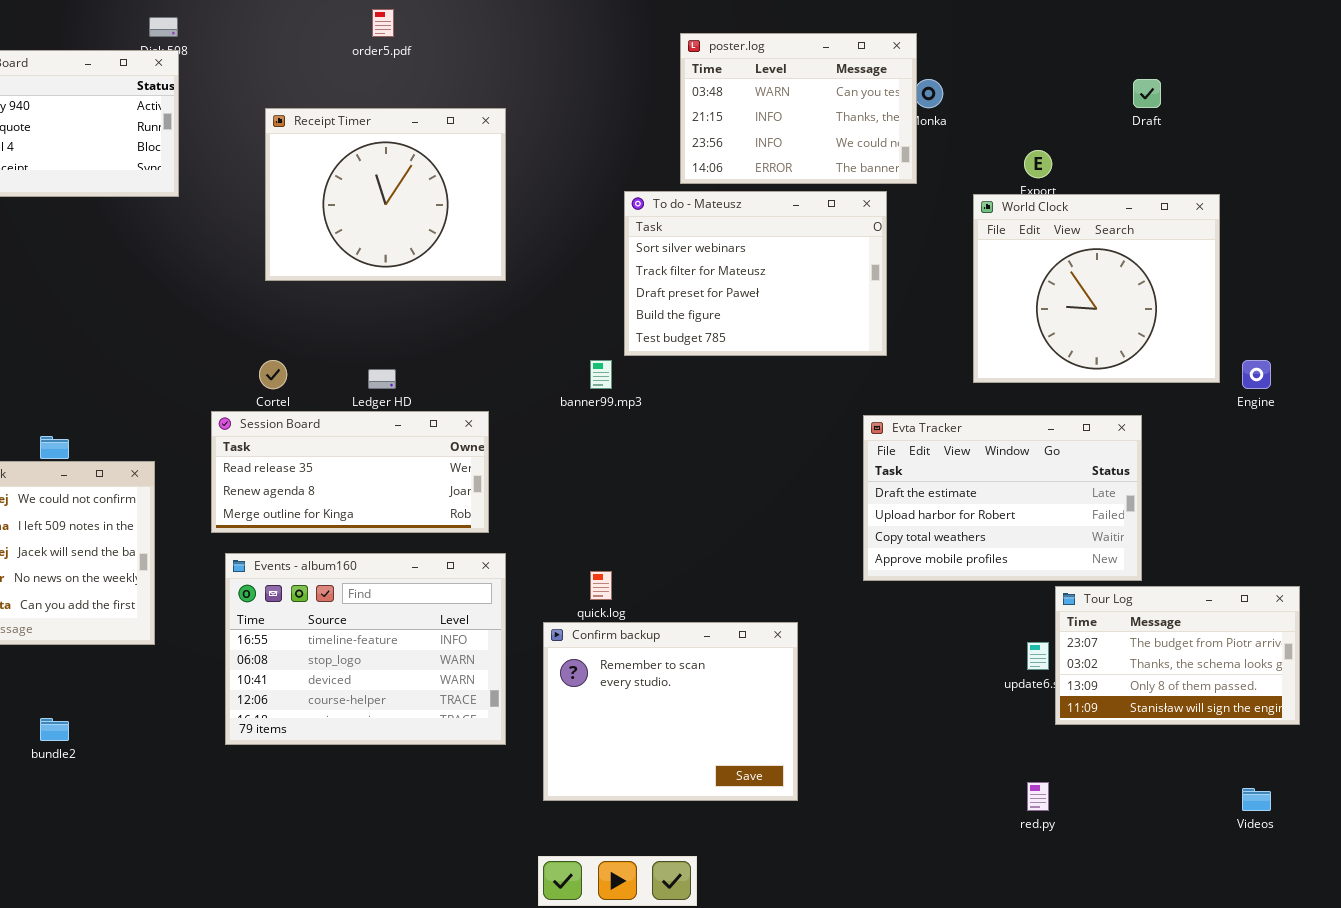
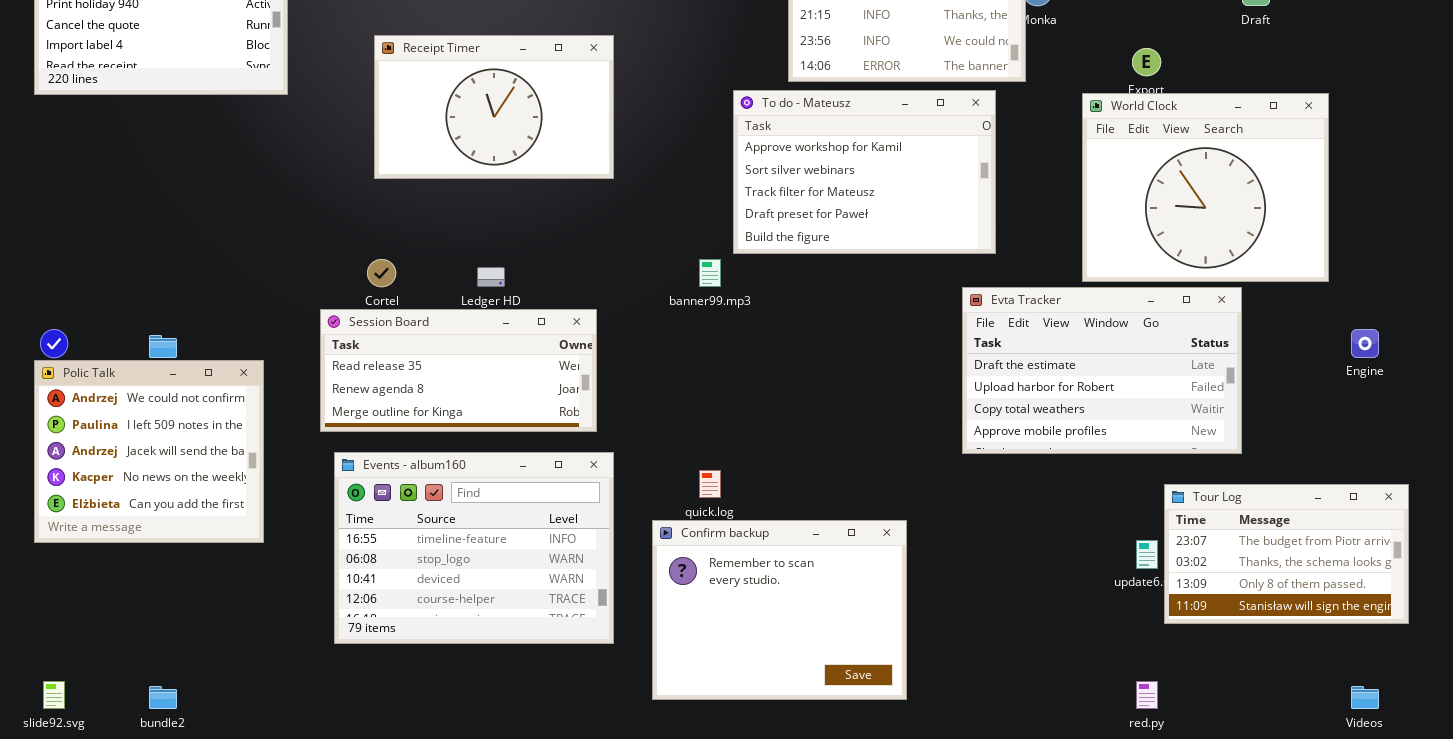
Receipt Timer: [265,108,506,281] -> [374,35,614,179], resized
To do - Mateusz: [624,191,887,356] -> [733,90,996,254], scrolled up 1 row
Engine: [1242,360,1271,389] -> [1351,329,1379,358], moved
Evta Tracker: [863,415,1142,581] -> [962,287,1242,454], moved
bundle2: [40,718,69,741] -> [149,686,177,709], moved

